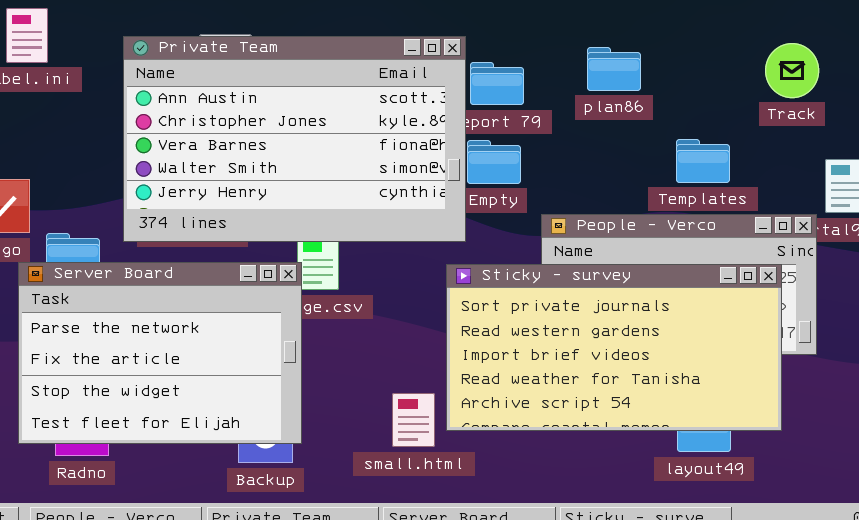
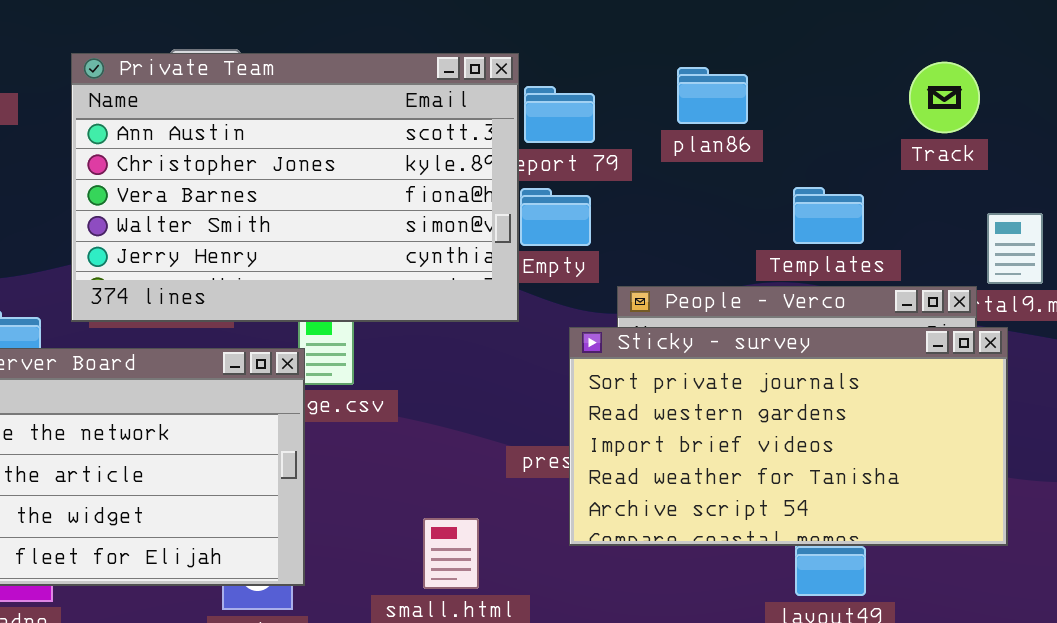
Sticky - survey: [446,264,782,431] -> [569,327,1008,546], moved

